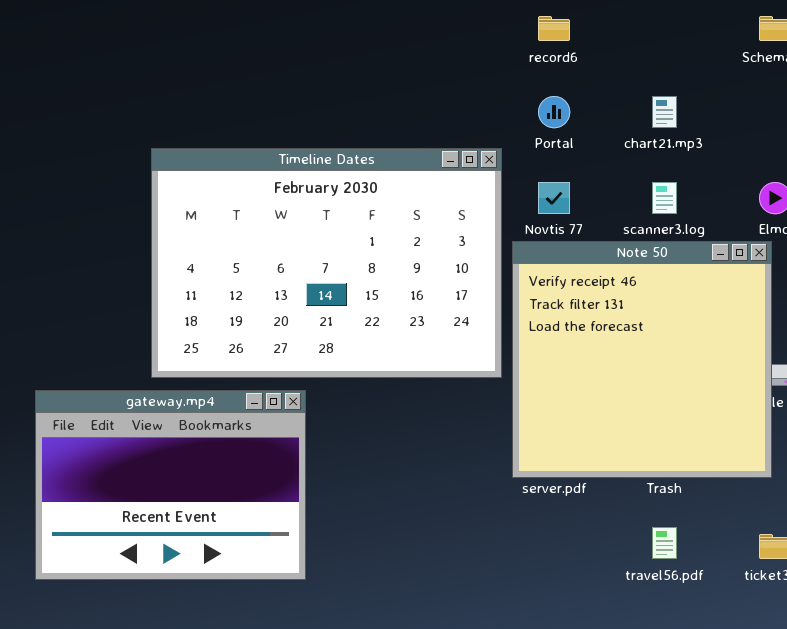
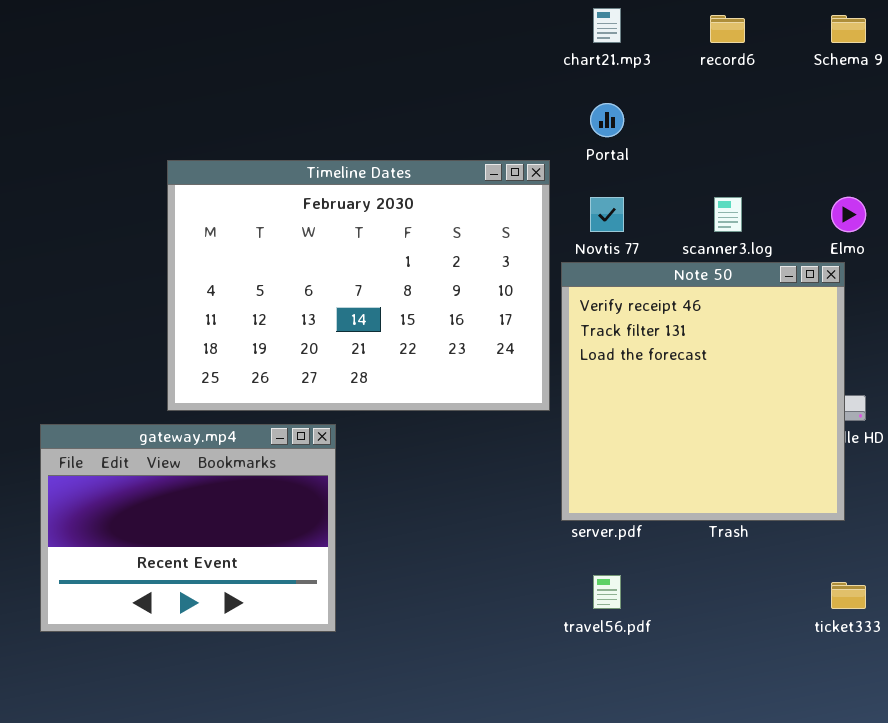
record6: [538,16,570,41] -> [710,15,745,43], moved
chart21.mp3: [652,96,677,128] -> [593,8,621,43], moved
travel56.pdf: [652,527,677,559] -> [593,575,621,609], moved

